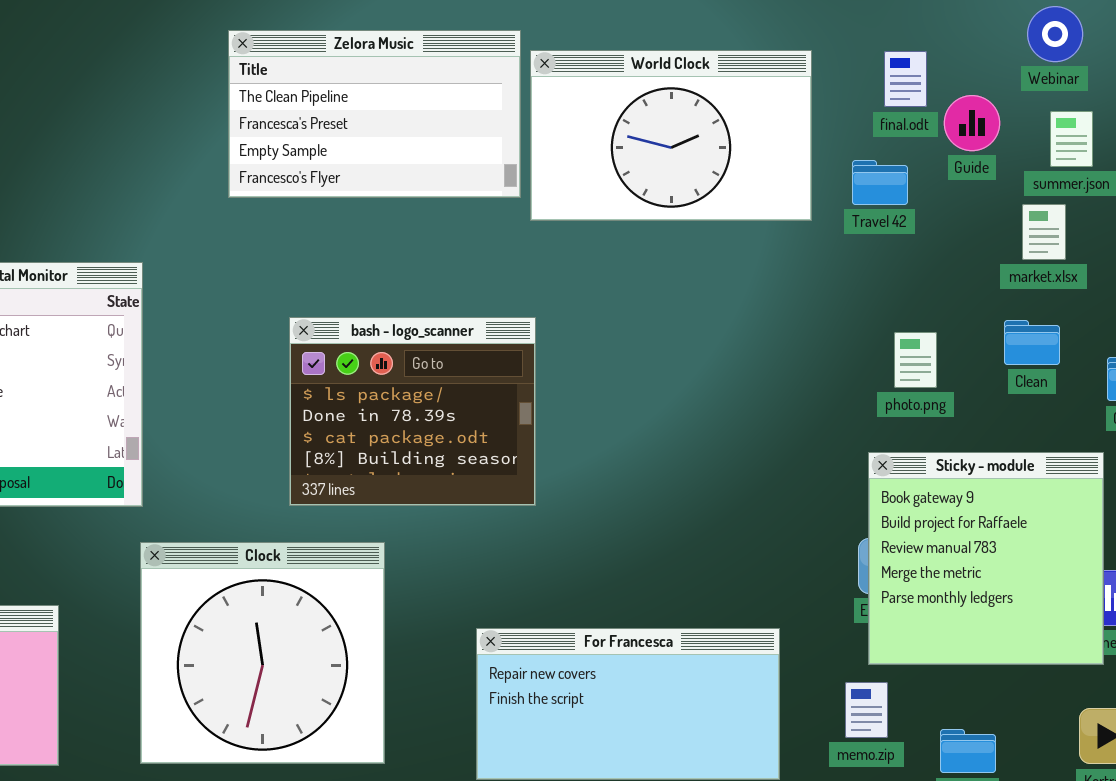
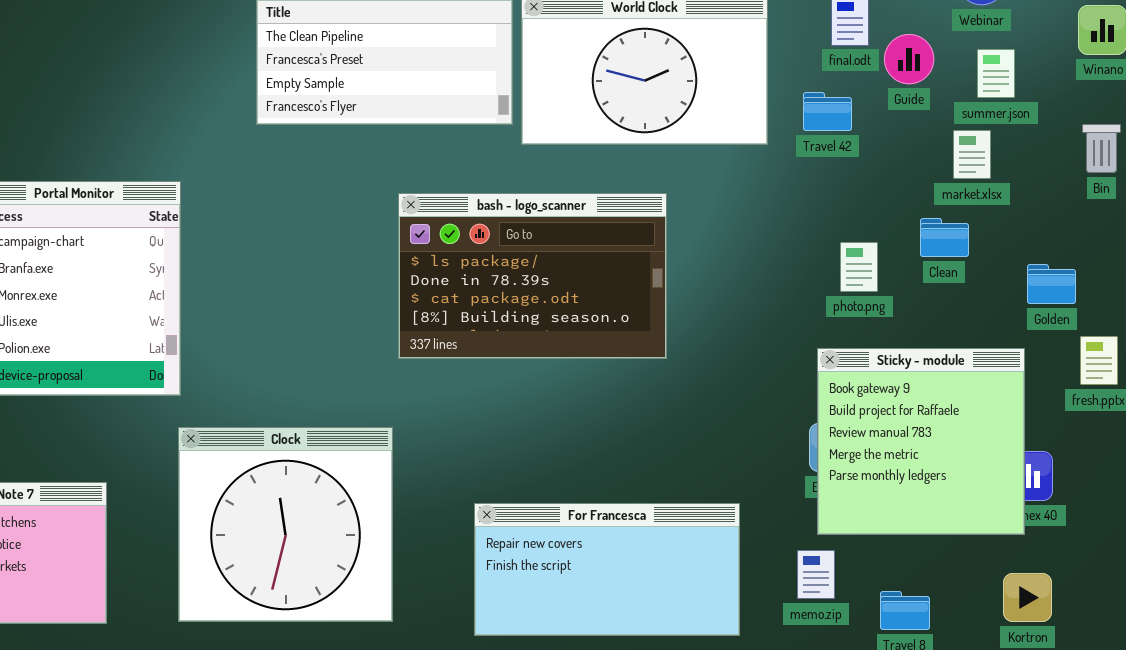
bash - logo_scanner: [289,317,536,506] -> [398,193,667,359], moved, resized
Clean: [1004,320,1060,365] -> [920,218,969,257], moved

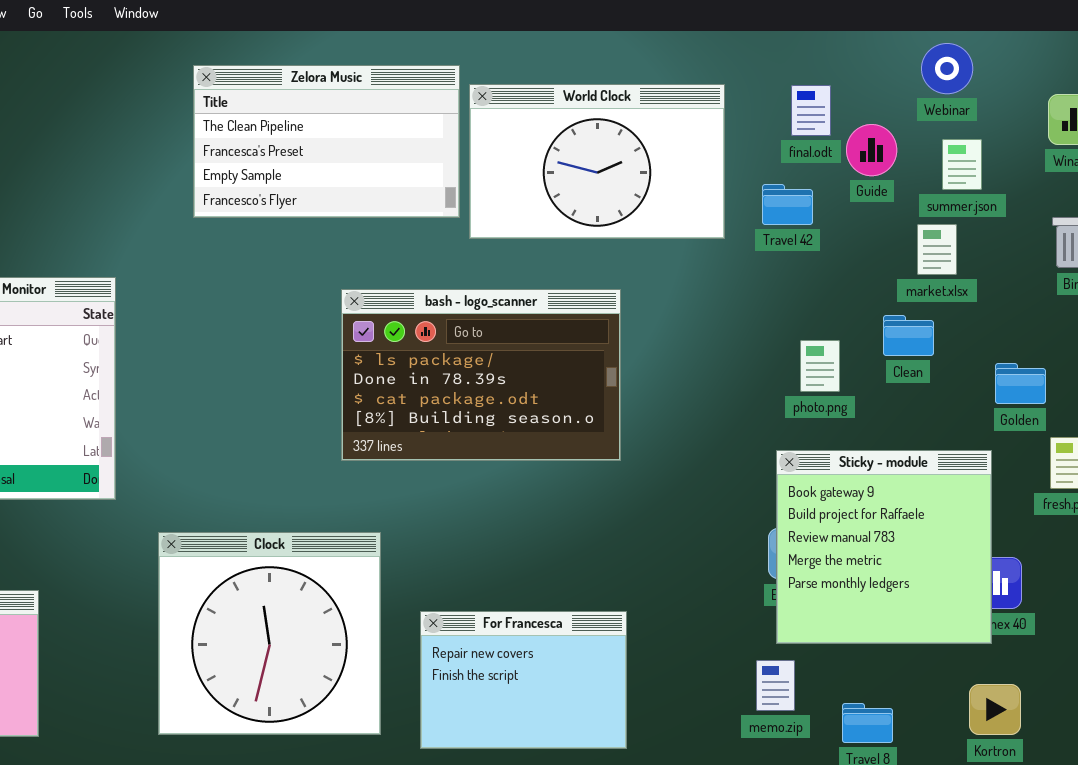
Clock: [178,427,393,622] -> [158,532,381,735], moved
For Francesca: [474,503,740,636] -> [420,611,627,749], resized

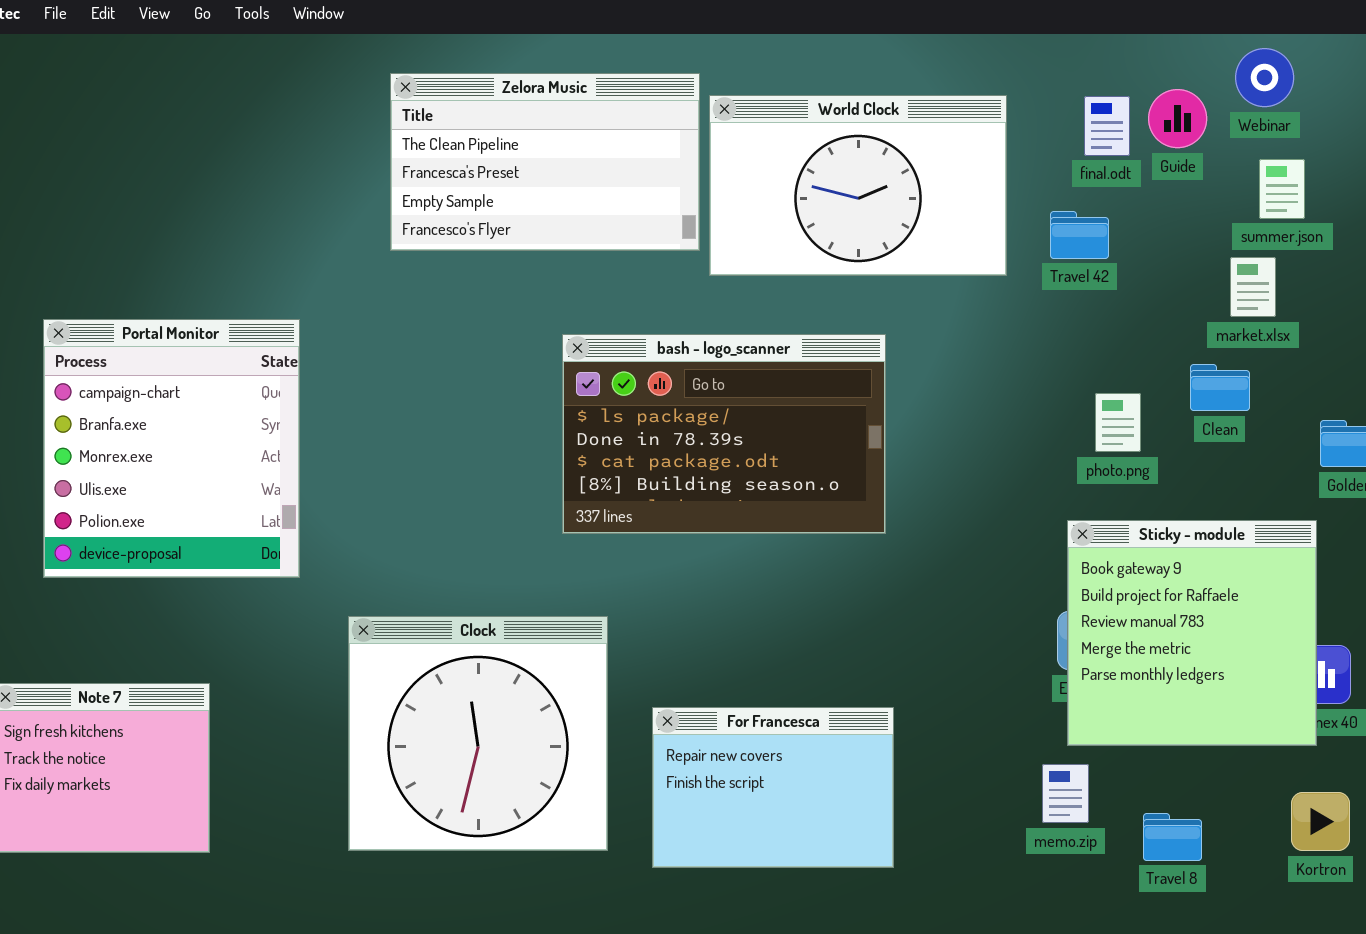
Guide: [846,124,897,176] -> [1148,89,1207,148], moved

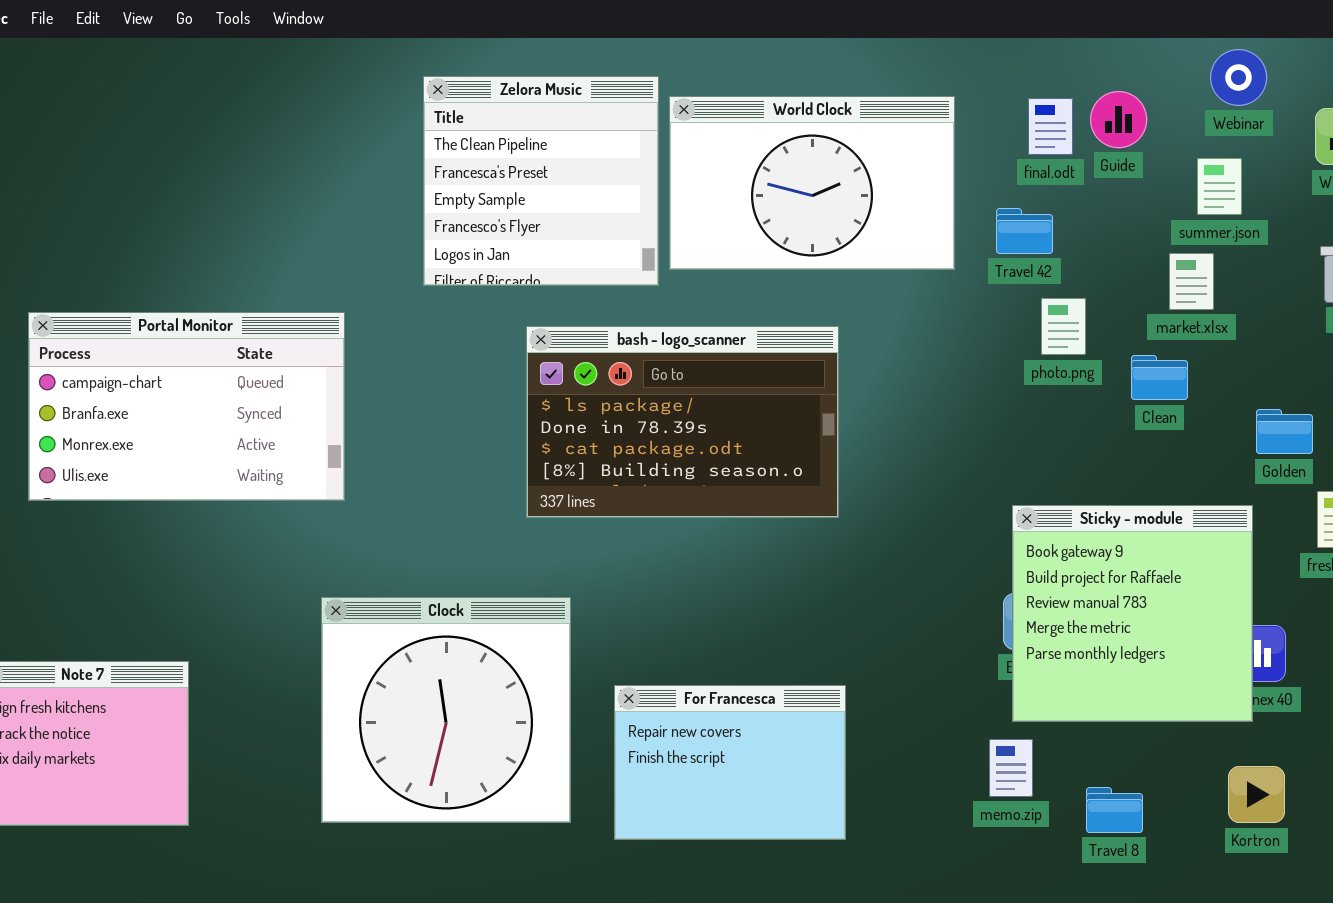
Webinar: [1235,48,1294,107] -> [1210,49,1267,106], moved
Zelora Music: [390,73,700,251] -> [423,76,659,286], resized
Portal Monitor: [43,319,300,578] -> [28,312,345,501], resized
photo.png: [1095,393,1141,452] -> [1041,298,1086,355], moved

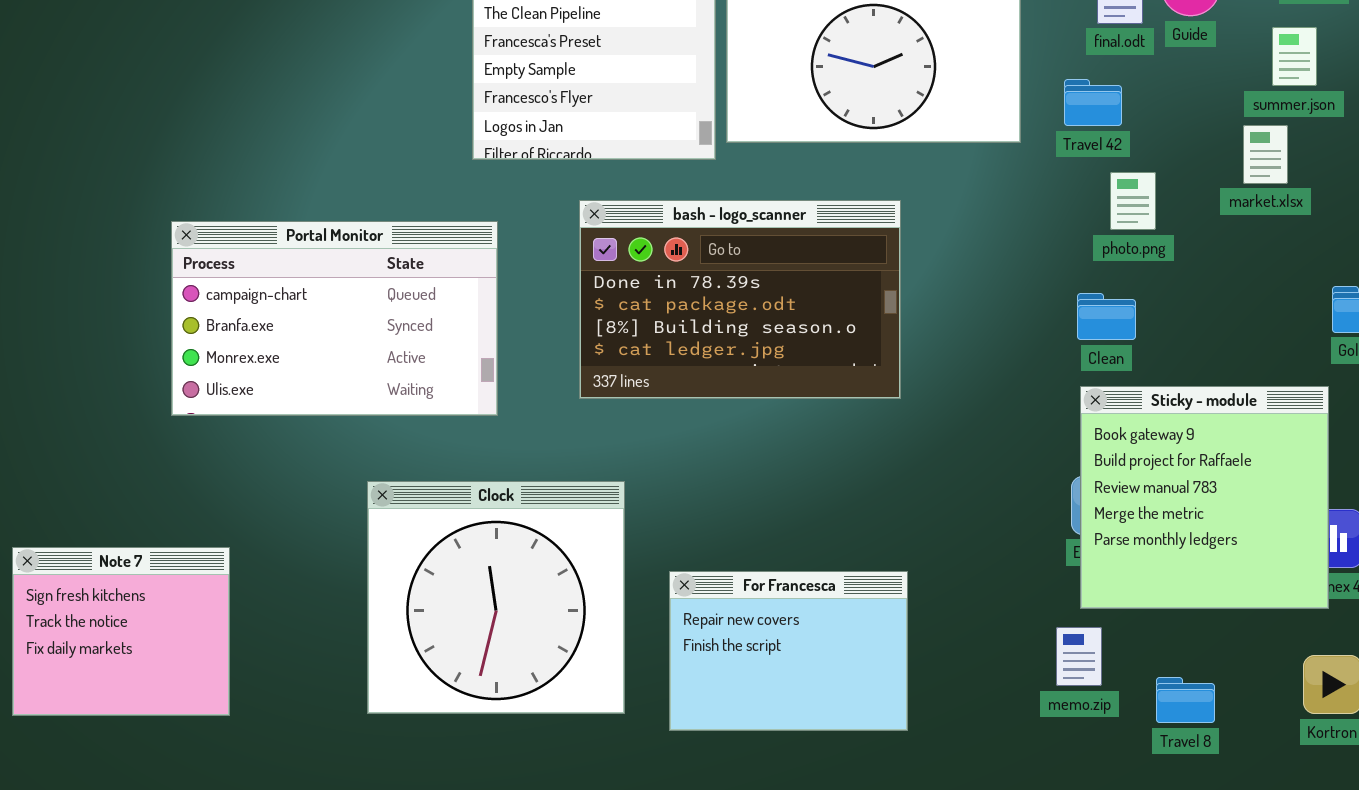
Portal Monitor: [28,312,345,501] -> [171,221,498,416], moved
bash - logo_scanner: [526,326,839,518] -> [579,200,901,399], scrolled down 1 row
Clean: [1131,355,1188,400] -> [1077,293,1136,340], moved

